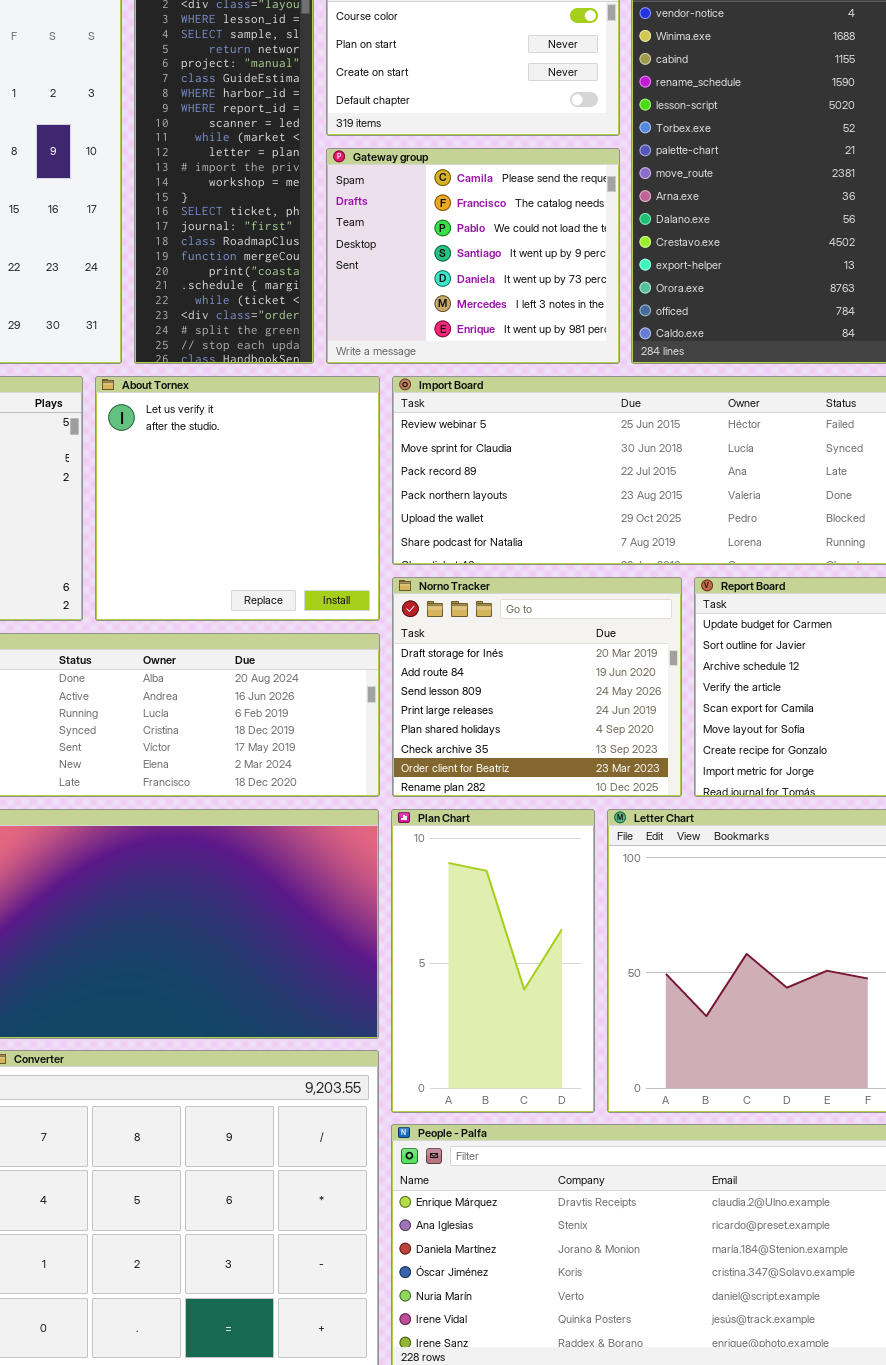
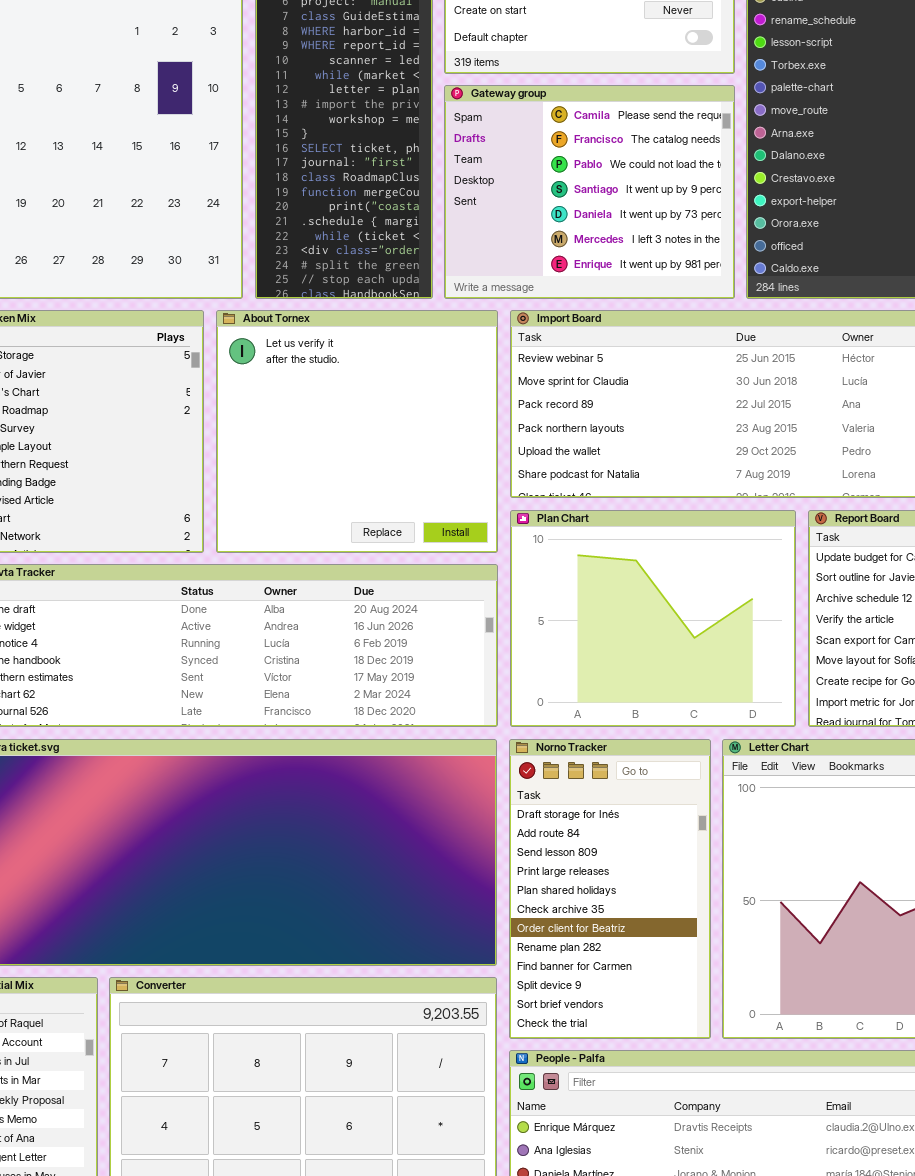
Norno Tracker: [392,577,682,797] -> [509,739,711,1039], moved, resized
Plan Chart: [391,809,595,1113] -> [510,510,796,727], moved, resized

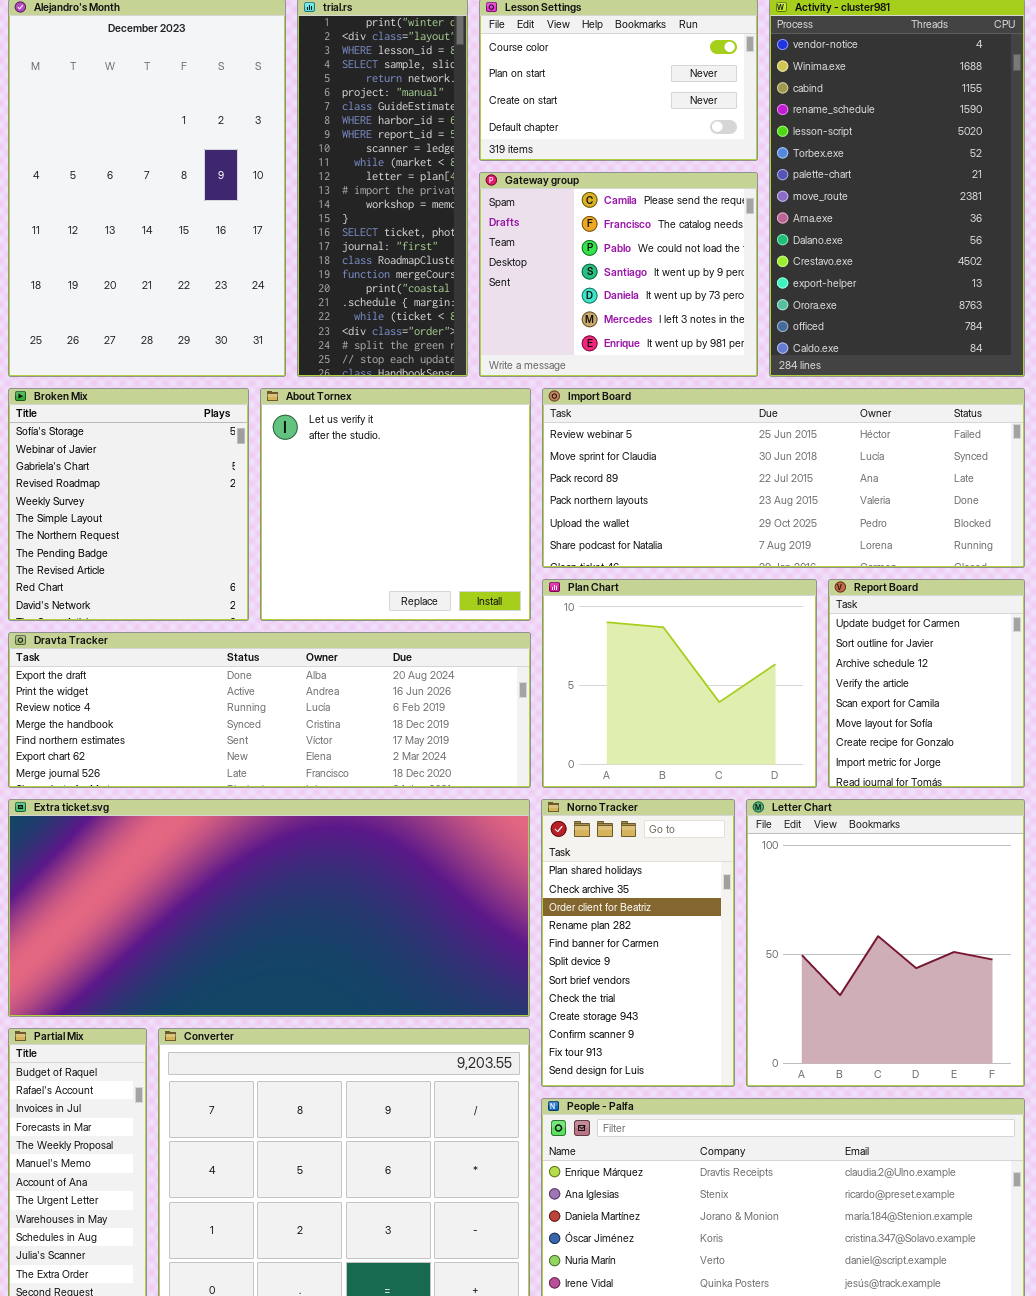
Norno Tracker: [509,739,711,1039] -> [541,799,735,1087], scrolled down 4 rows

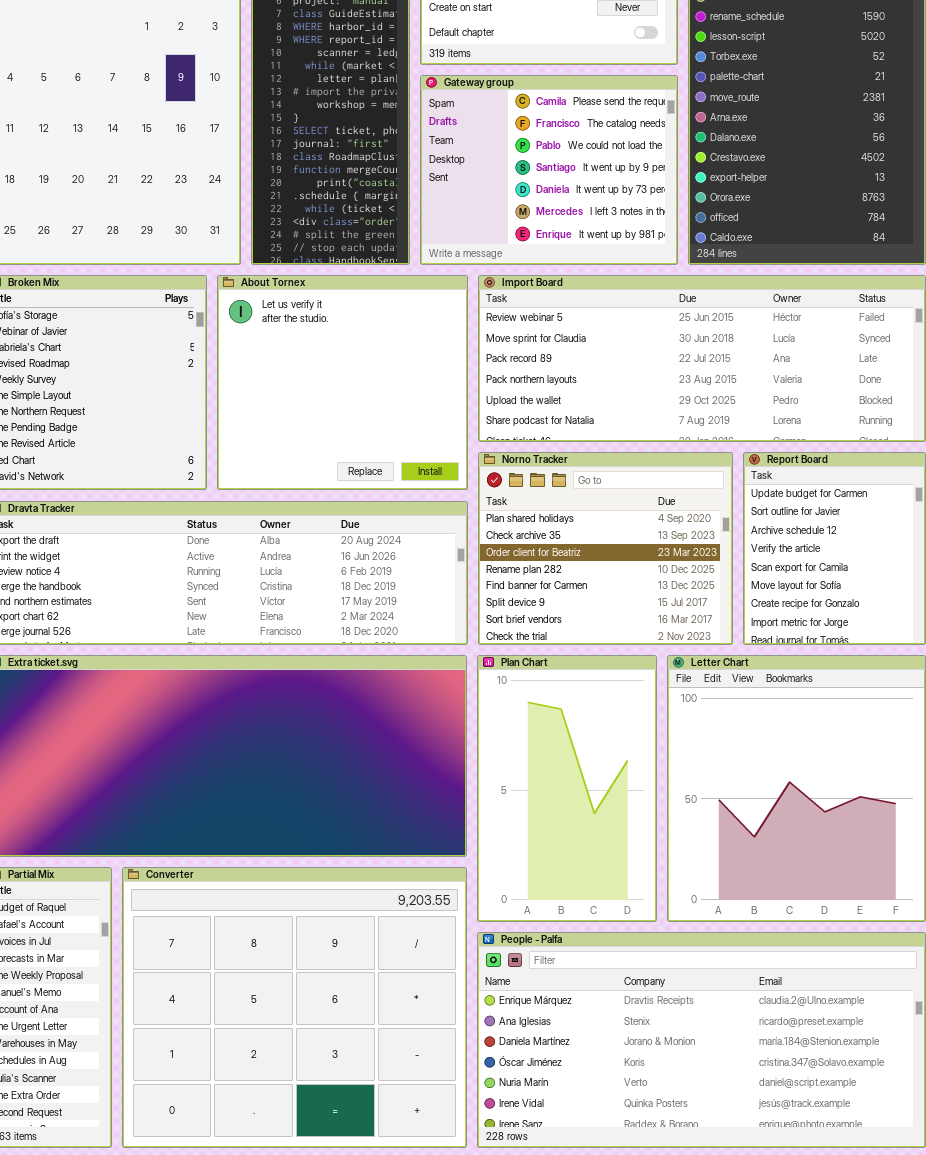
Plan Chart: [542,579,817,788] -> [477,655,657,922], moved, resized
Norno Tracker: [541,799,735,1087] -> [478,452,733,645], moved, resized

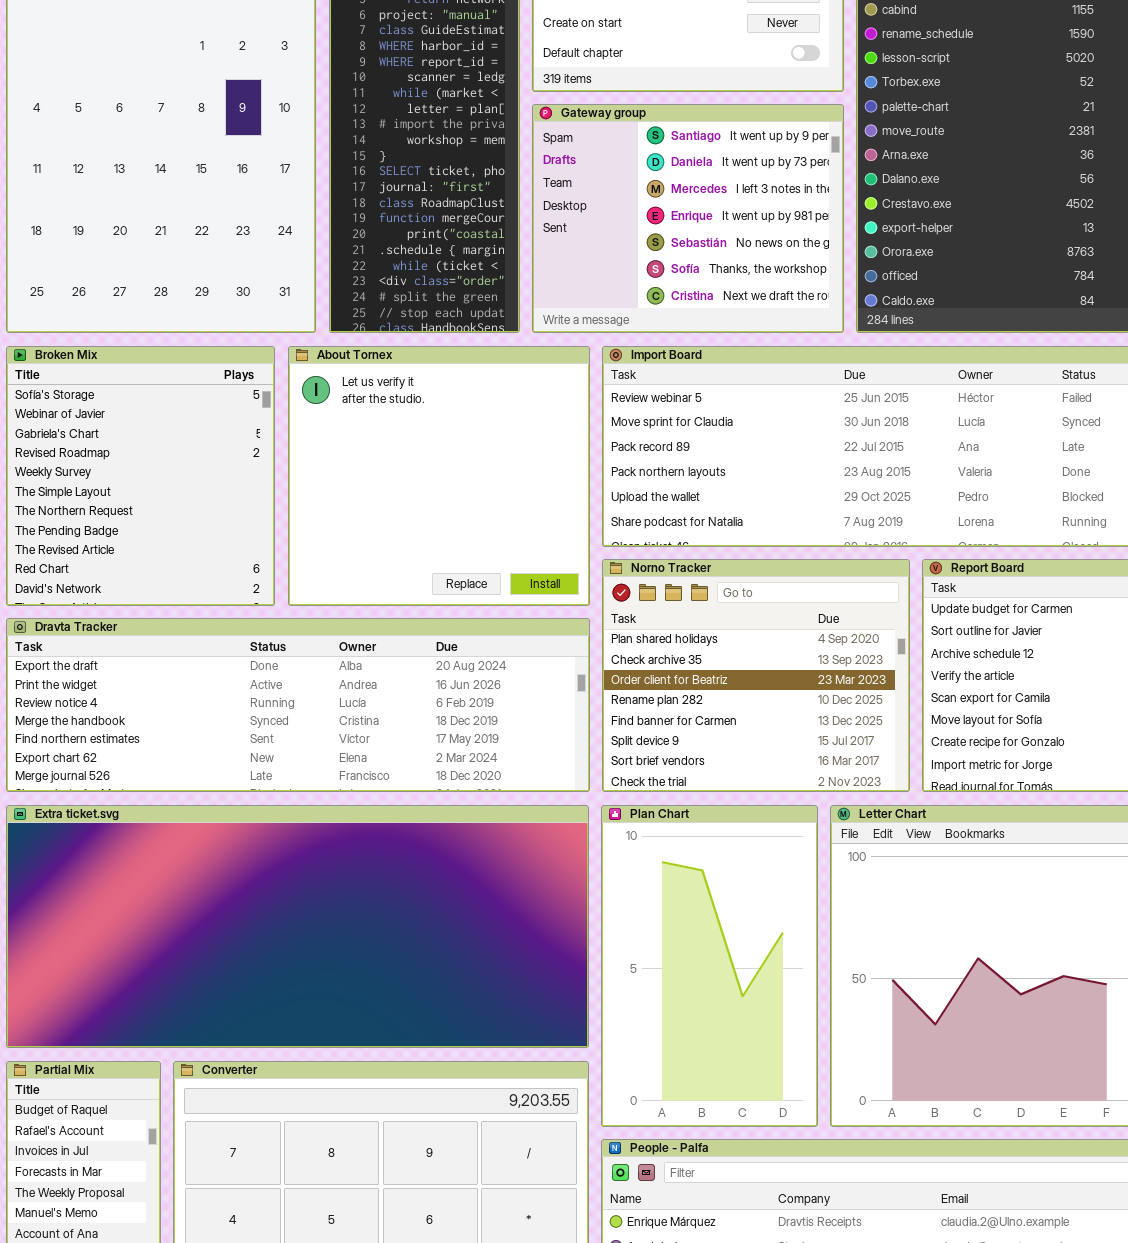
Gateway group: [420,75,678,265] -> [532,104,844,333], scrolled down 3 rows

